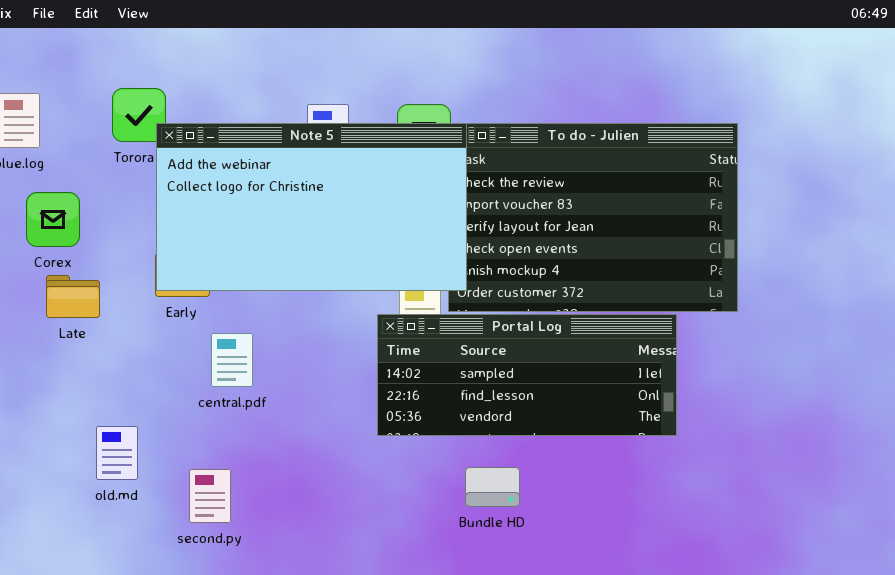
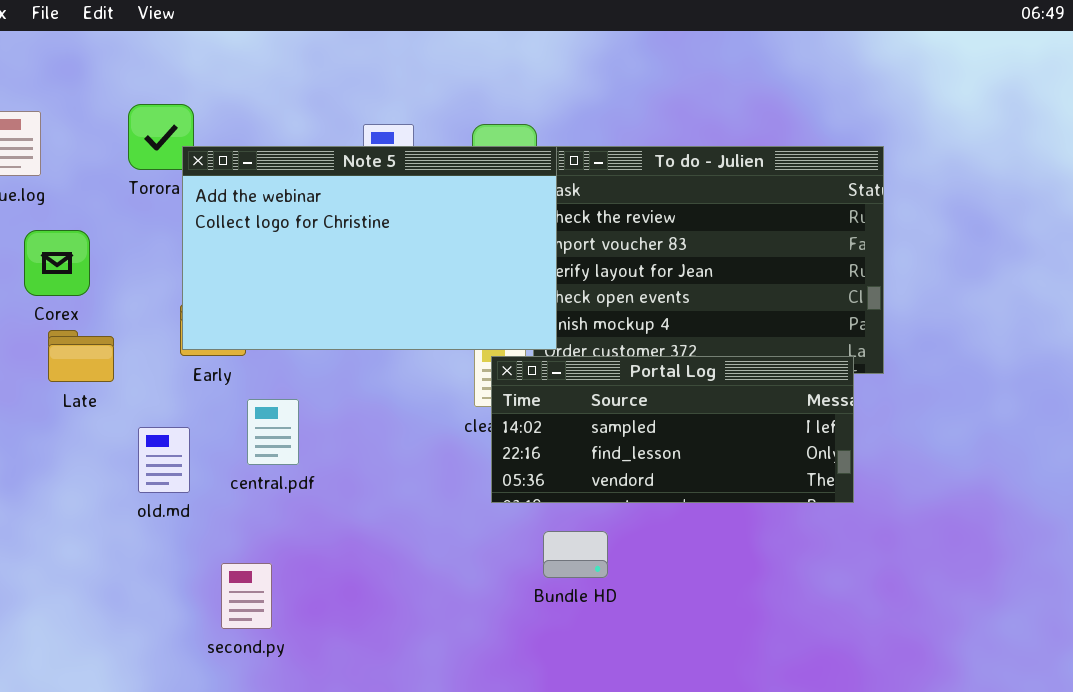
Portal Log: [377,314,677,436] -> [491,356,854,503], moved
old.md: [96,426,138,480] -> [138,427,190,493], moved
Bundle HD: [465,467,520,507] -> [543,531,608,578], moved

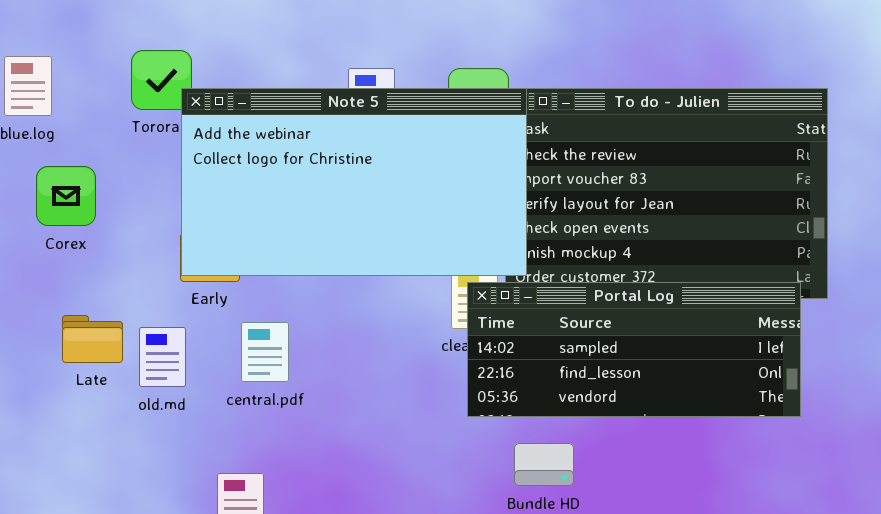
Late: [48,330,114,382] -> [62,315,123,363], moved
old.md: [138,427,190,493] -> [139,327,186,387], moved

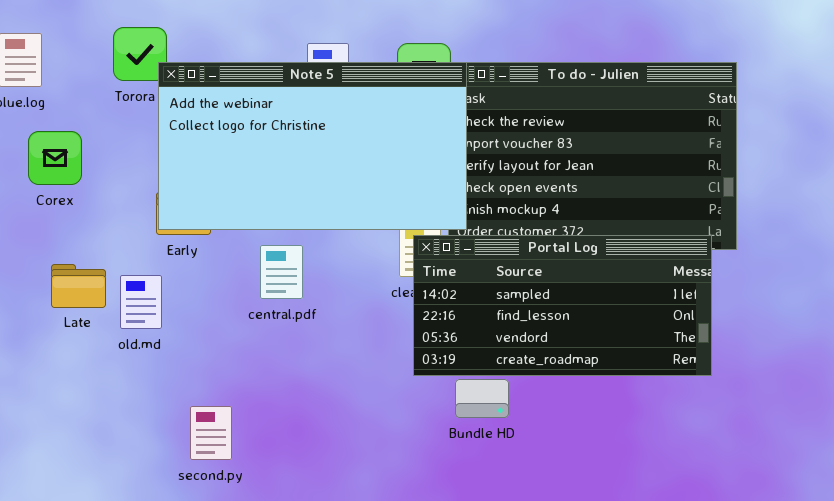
Portal Log: [467,282,801,417] -> [413,235,712,376], resized
central.pdf: [241,322,289,382] -> [260,245,303,299], moved

